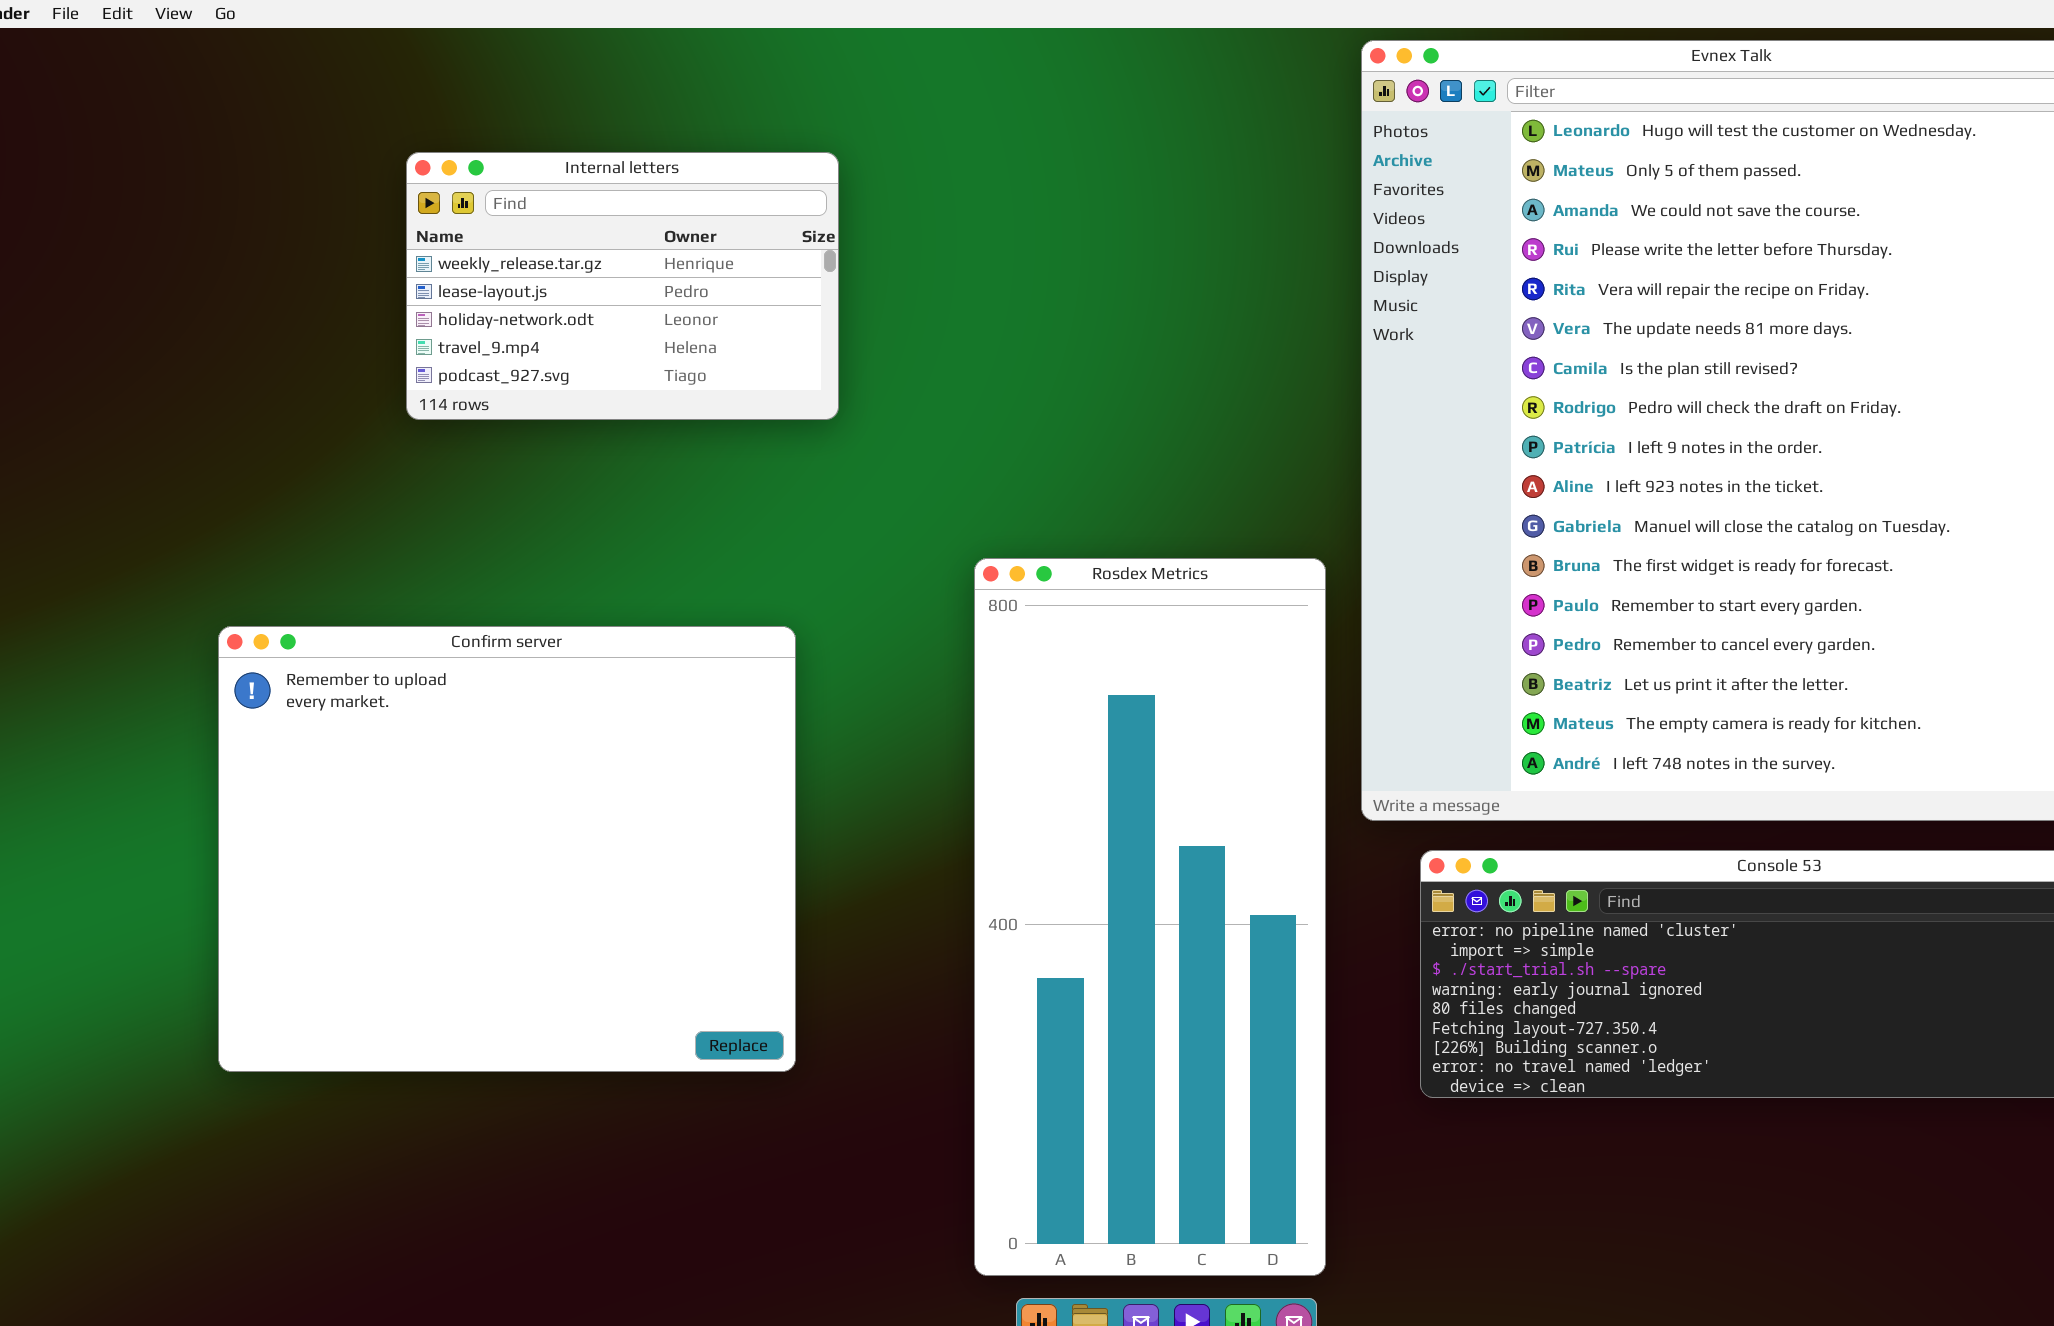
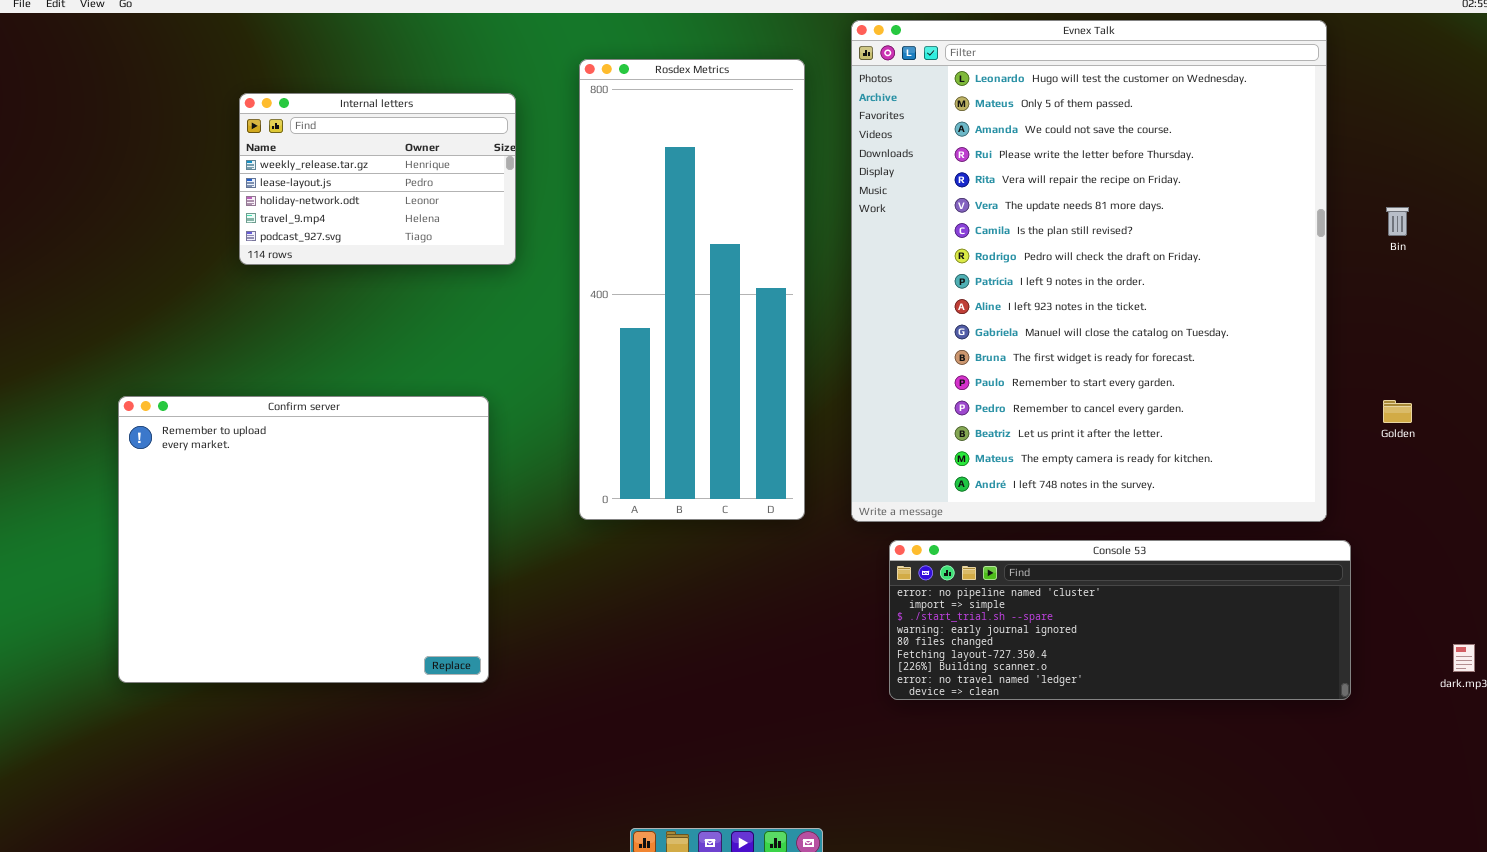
Rosdex Metrics: [974,558,1326,1276] -> [579,59,805,520], moved

